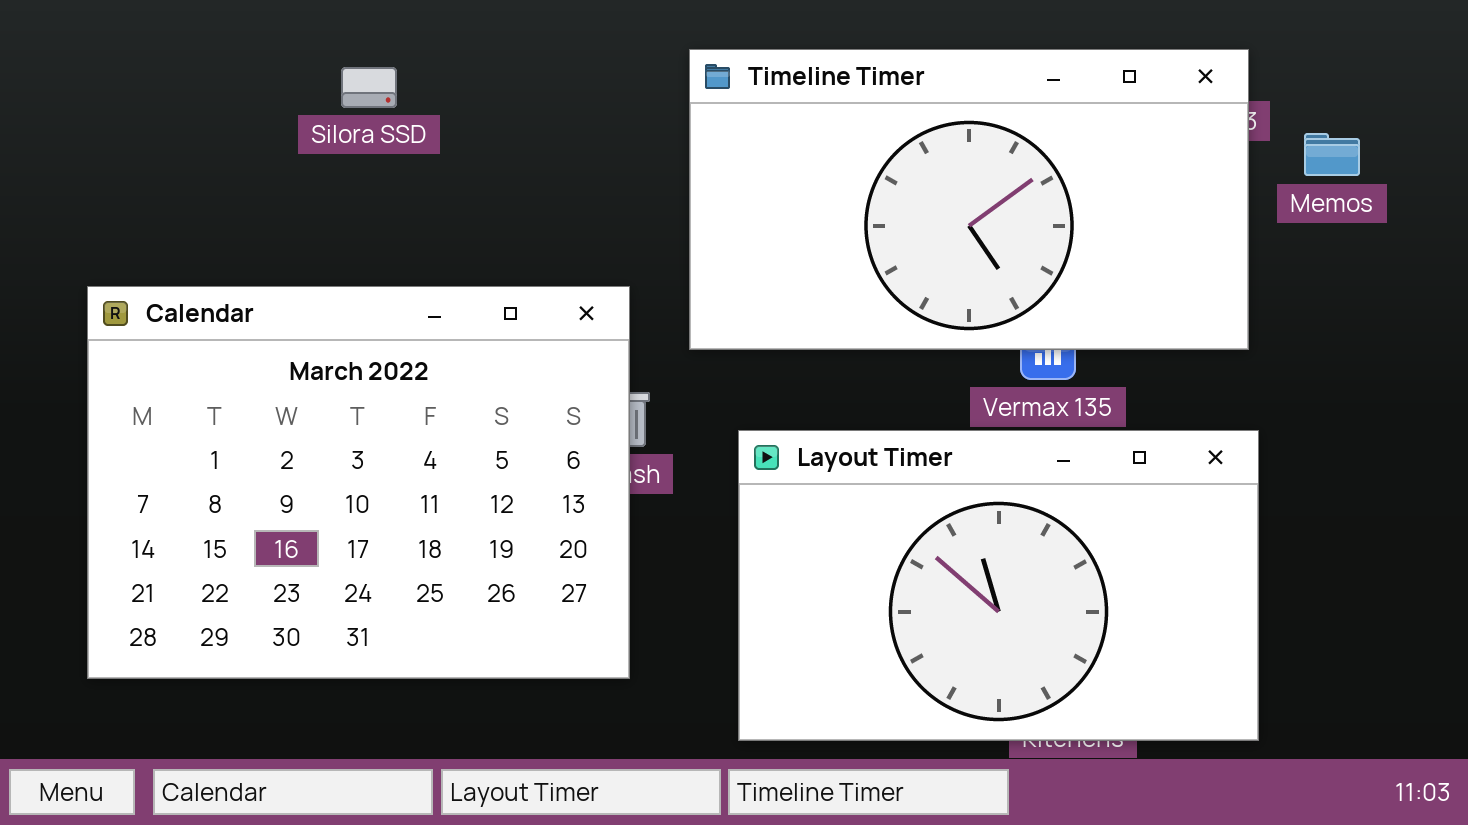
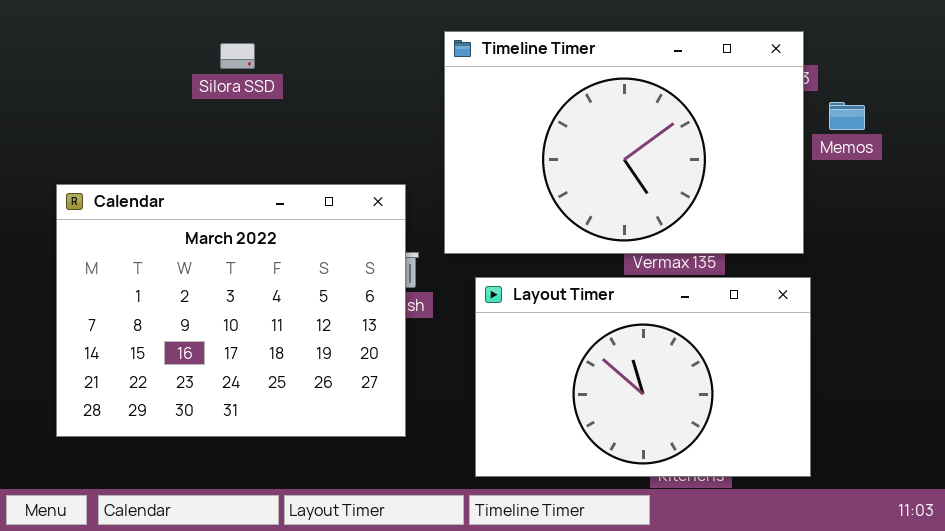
Timeline Timer: [689,49,1249,350] -> [444,31,804,254], resized
Memos: [1304,133,1360,176] -> [829,102,865,130], moved

